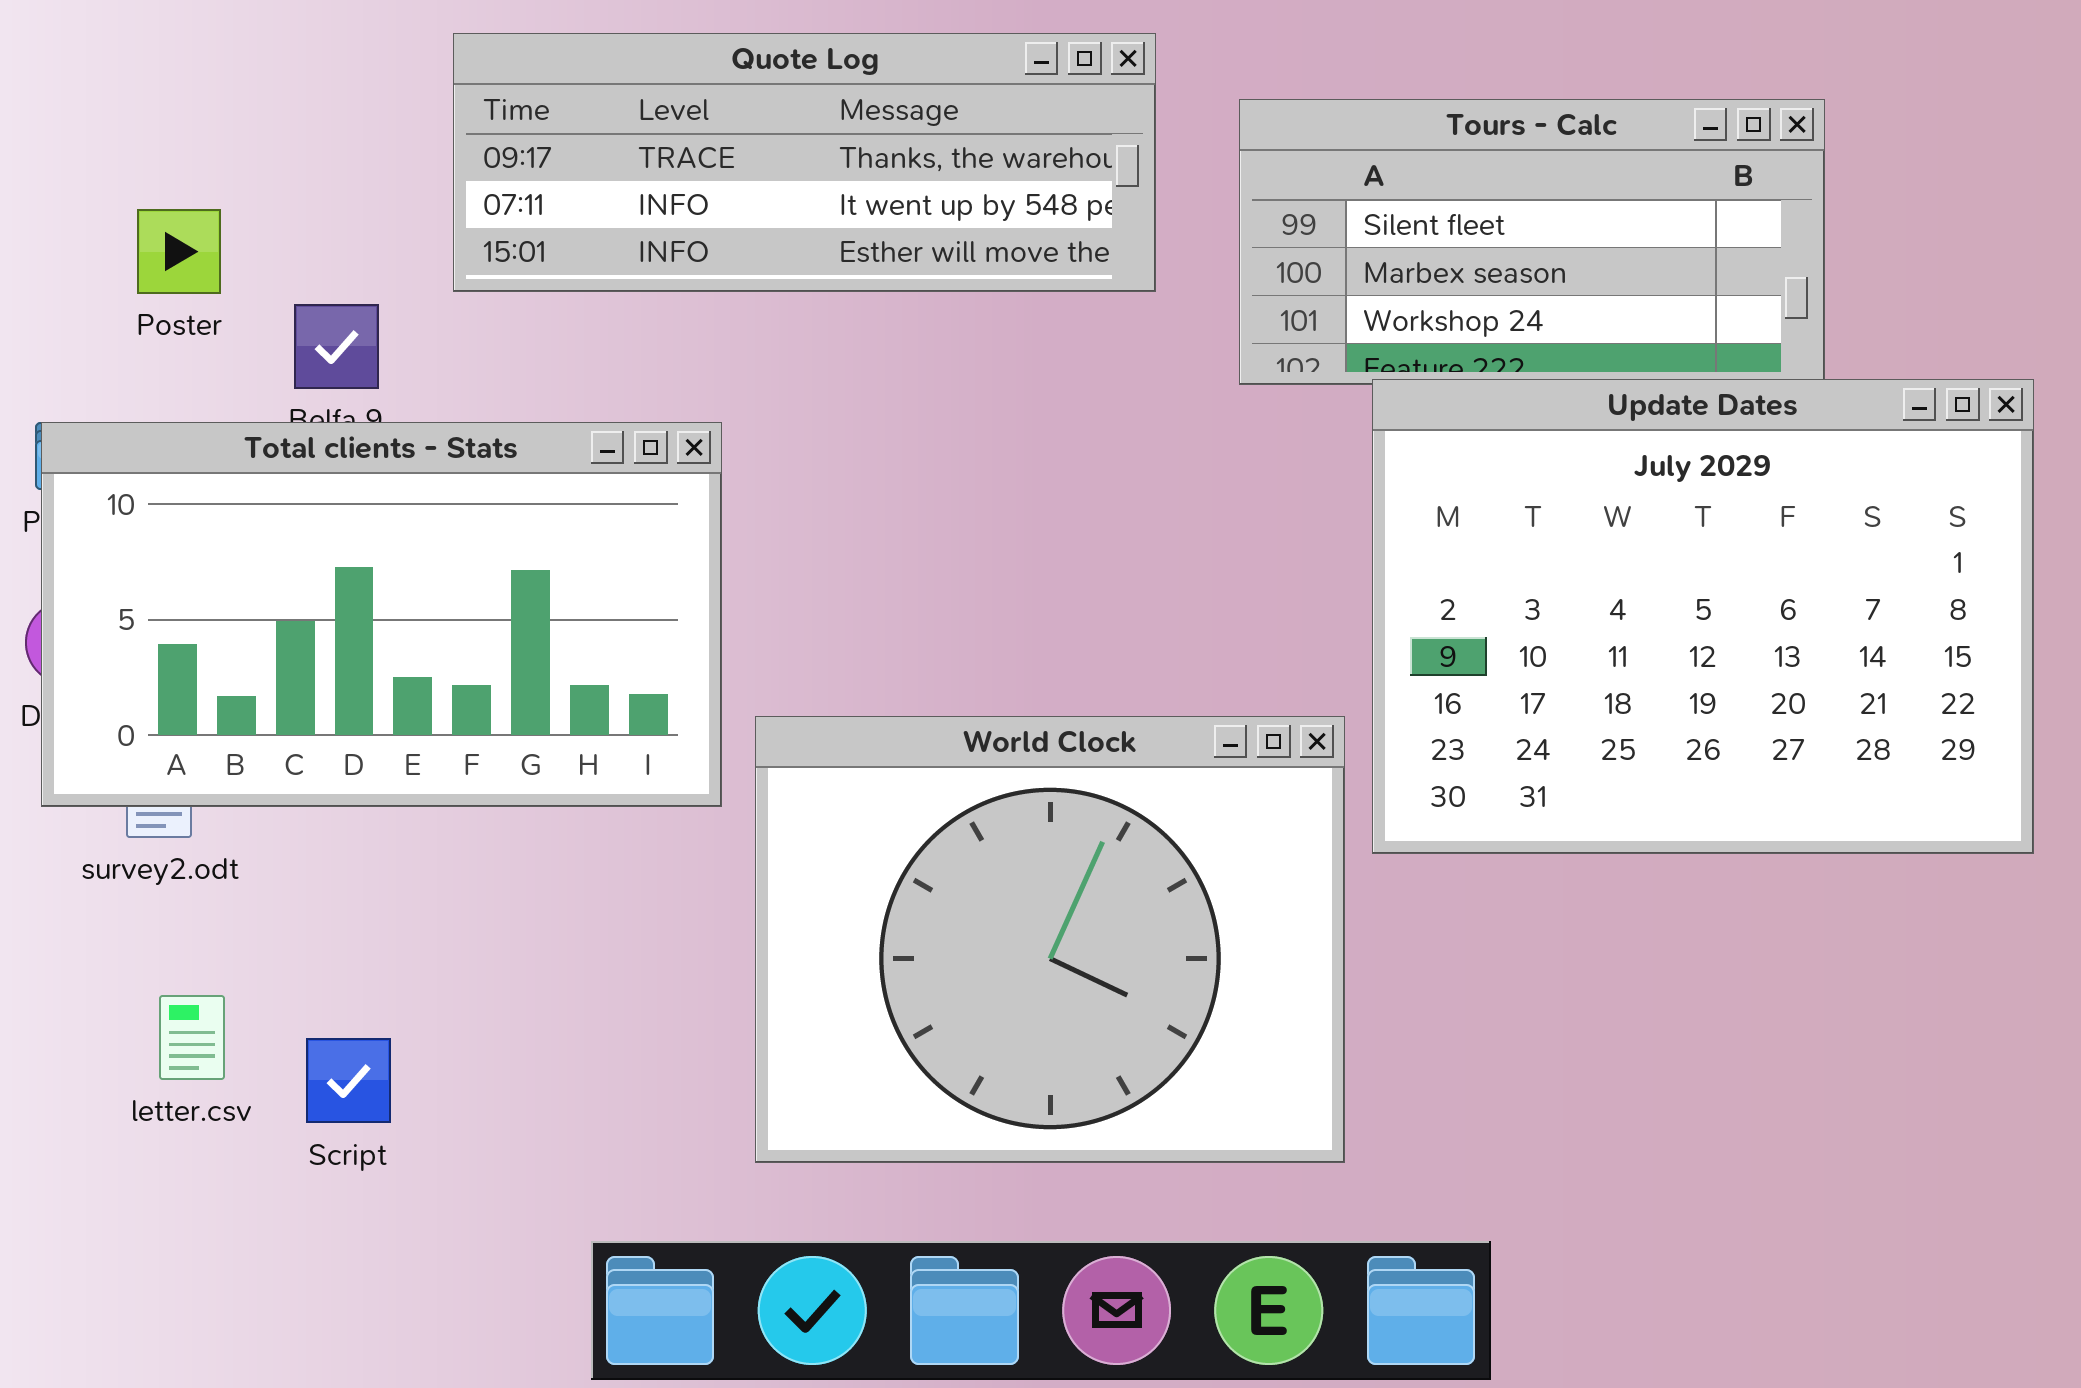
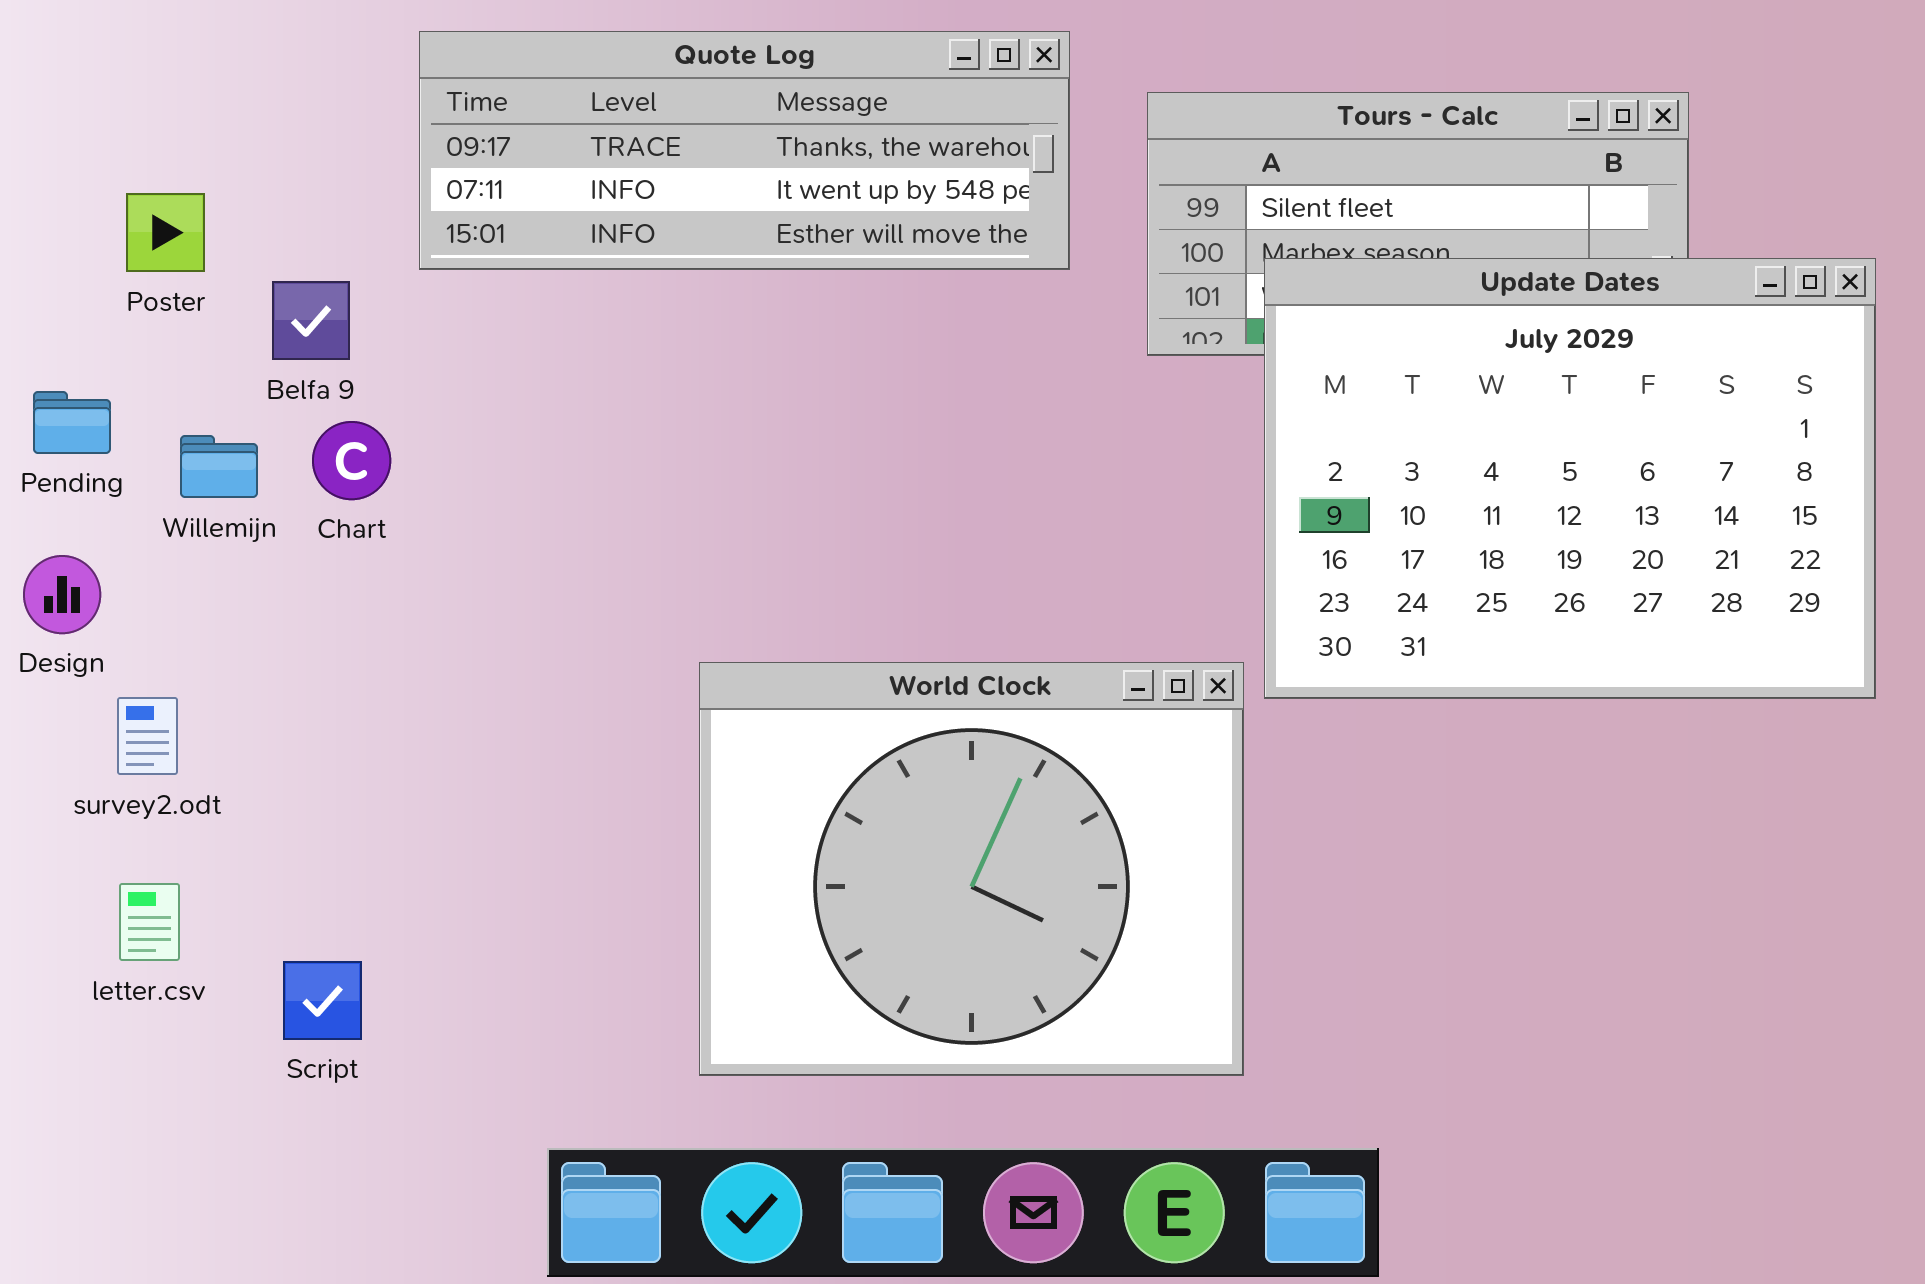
Update Dates: [1372,379,2034,854] -> [1264,258,1876,699], moved
Total clients - Stats: [41,422,722,807] -> none, closed
letter.csv: [159,995,225,1080] -> [119,883,180,961], moved

